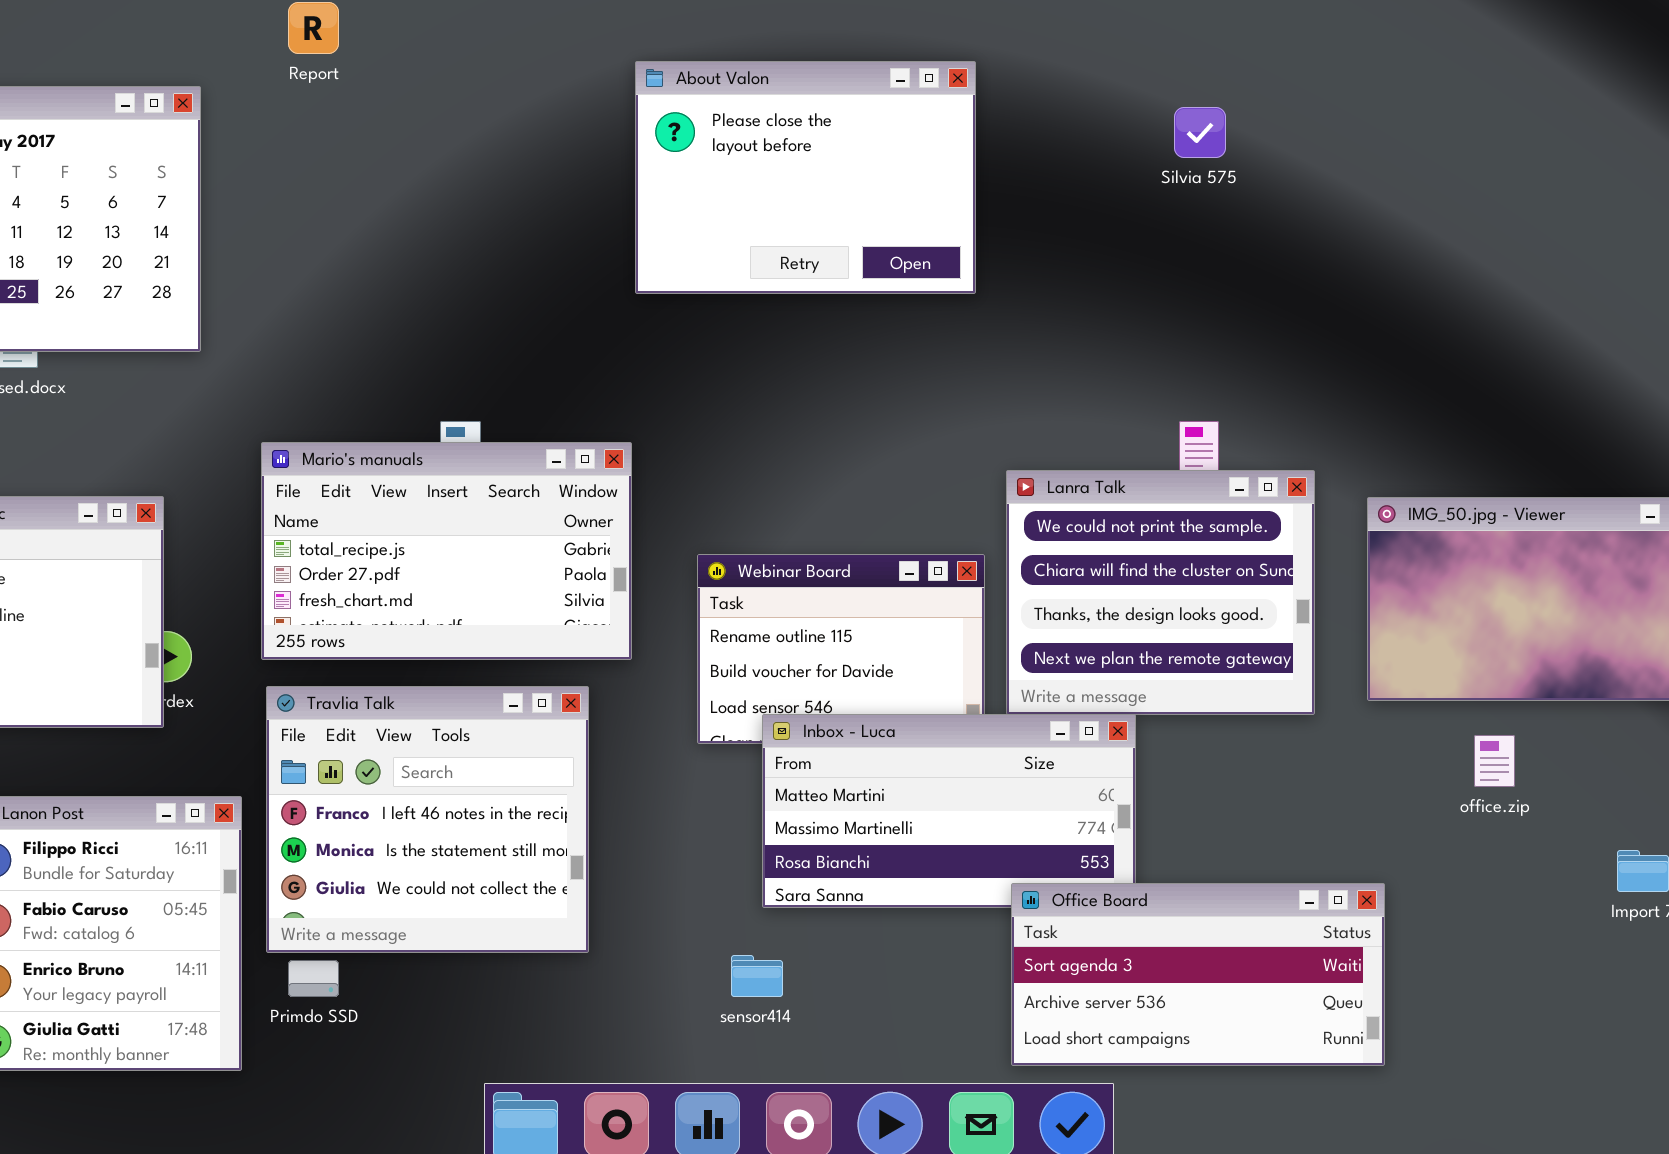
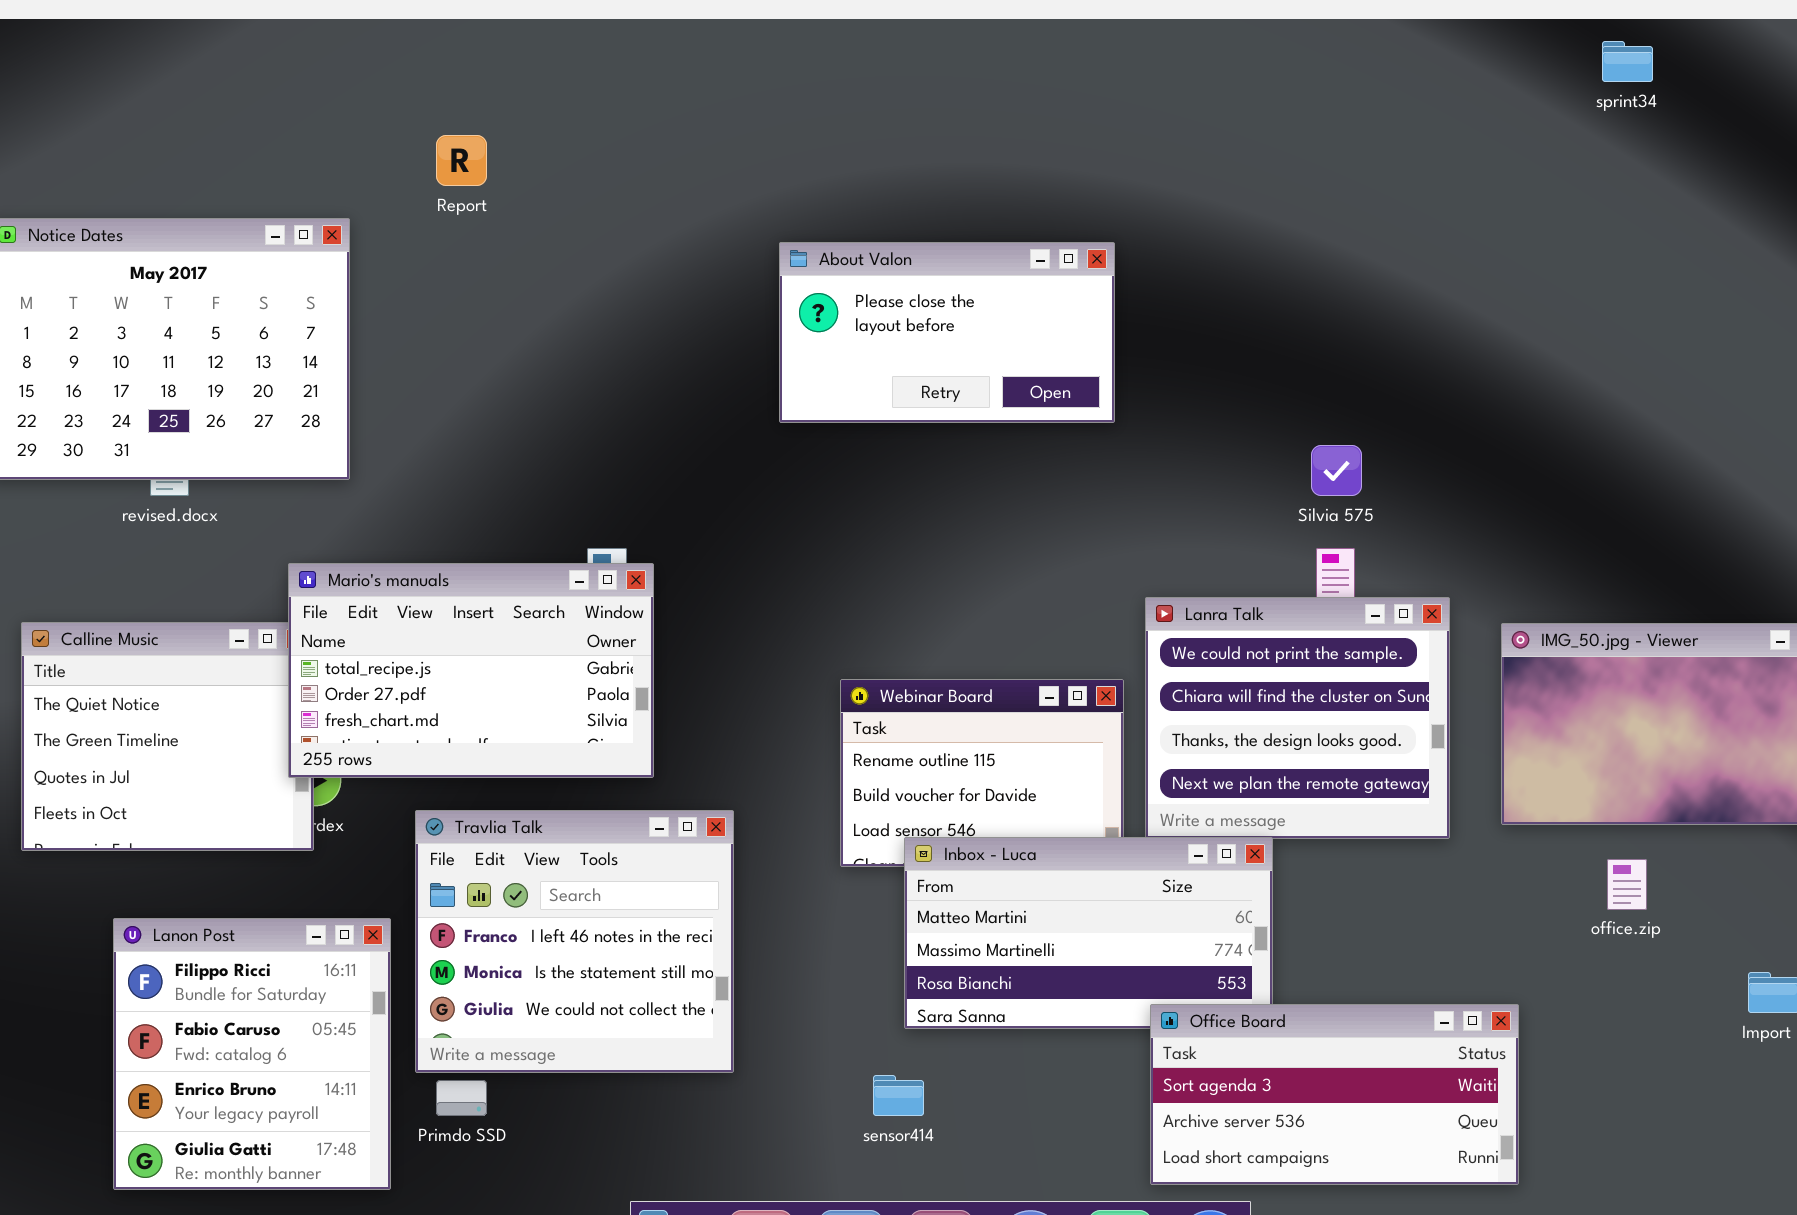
About Valon: [635,61,976,294] -> [779,242,1115,423], resized
Silvia 575: [1174,107,1226,158] -> [1311,445,1362,496], moved
Mario's manuals: [261,442,632,660] -> [288,563,654,778], moved

